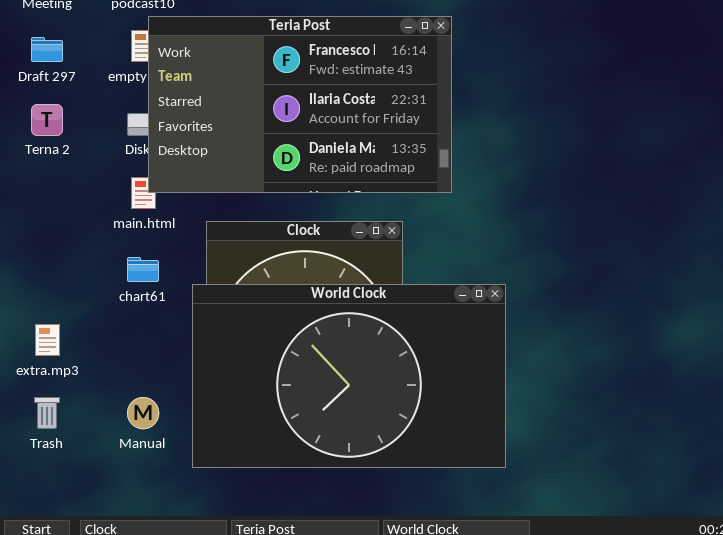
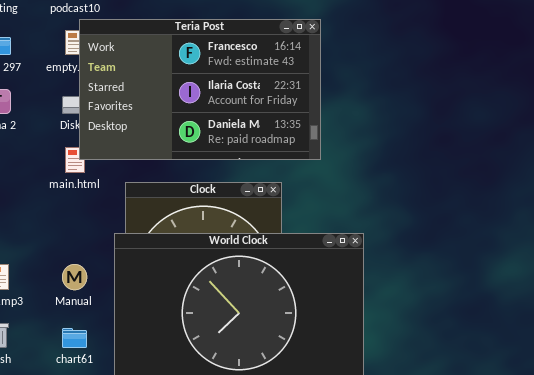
chart61: [127,257,159,282] -> [62,328,87,348], moved
Manual: [127,397,159,429] -> [62,264,87,290], moved

